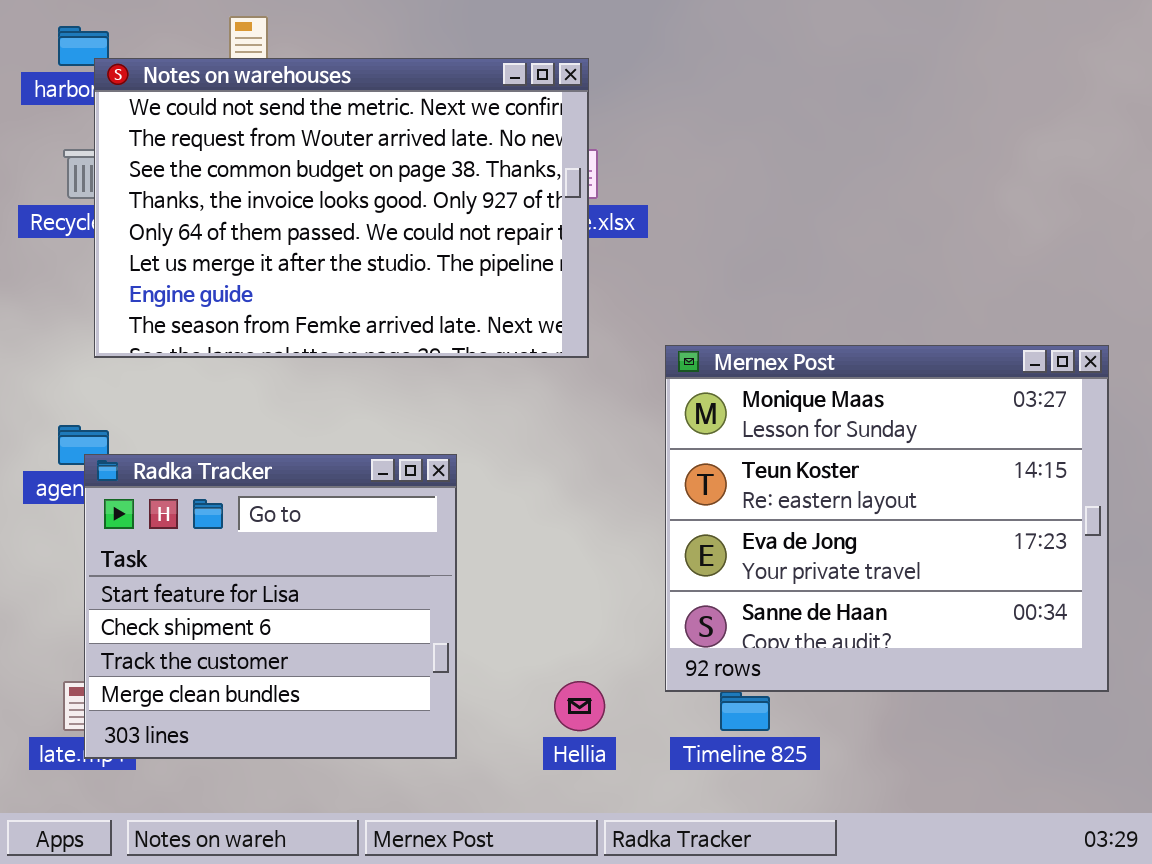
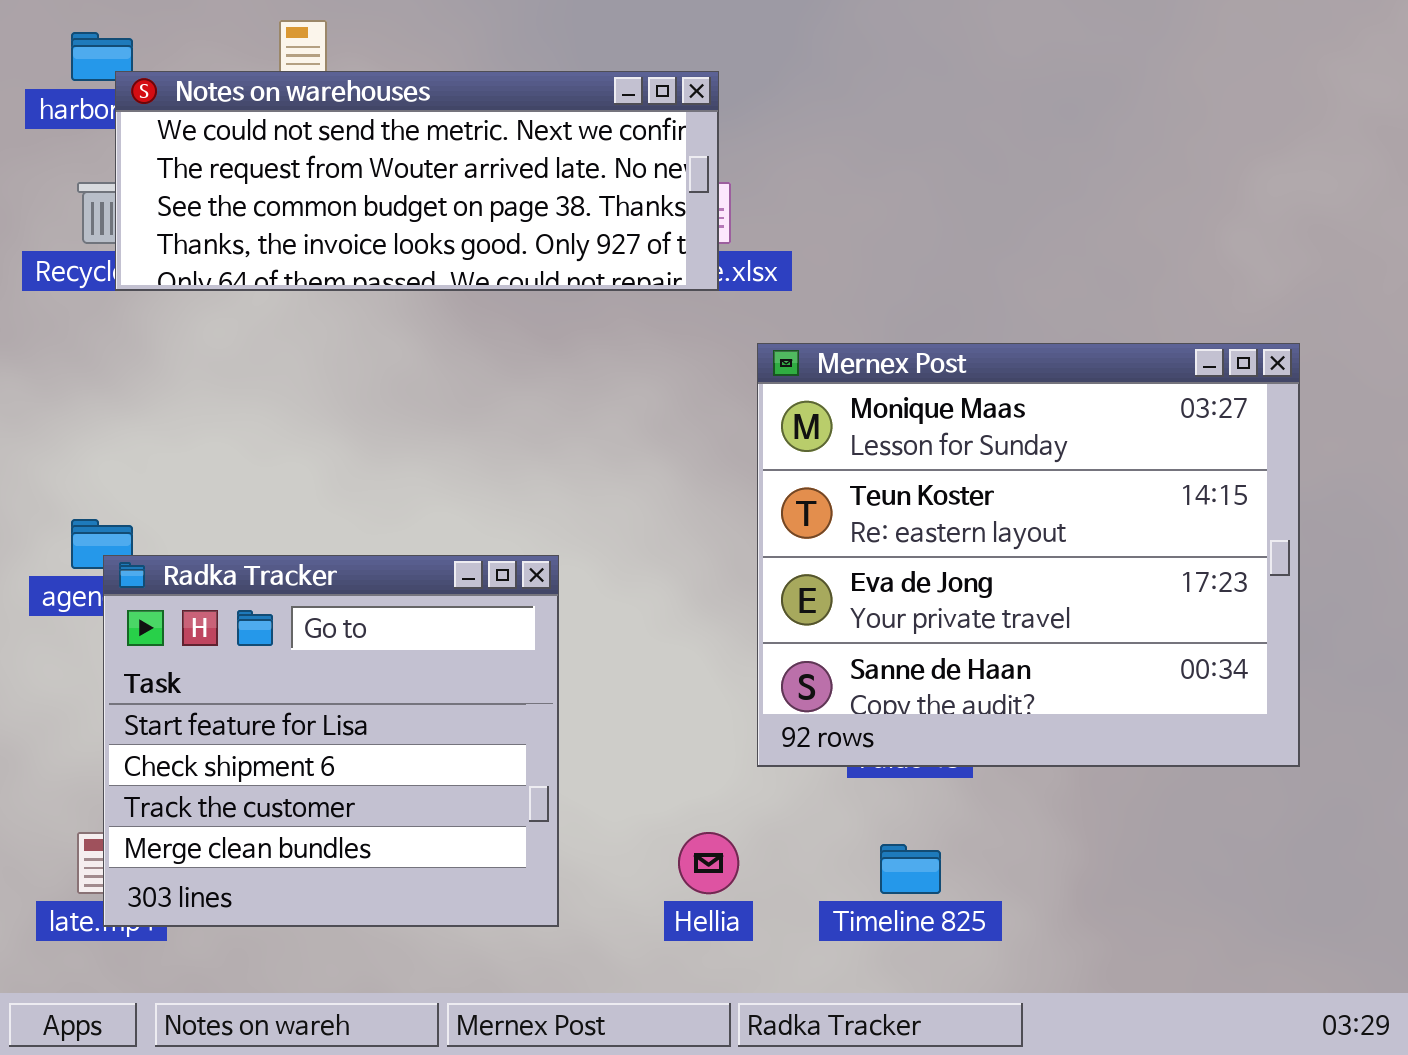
Notes on warehouses: [94,58,589,358] -> [115,71,719,291], resized
Mernex Post: [665,345,1109,692] -> [757,343,1300,767], moved

